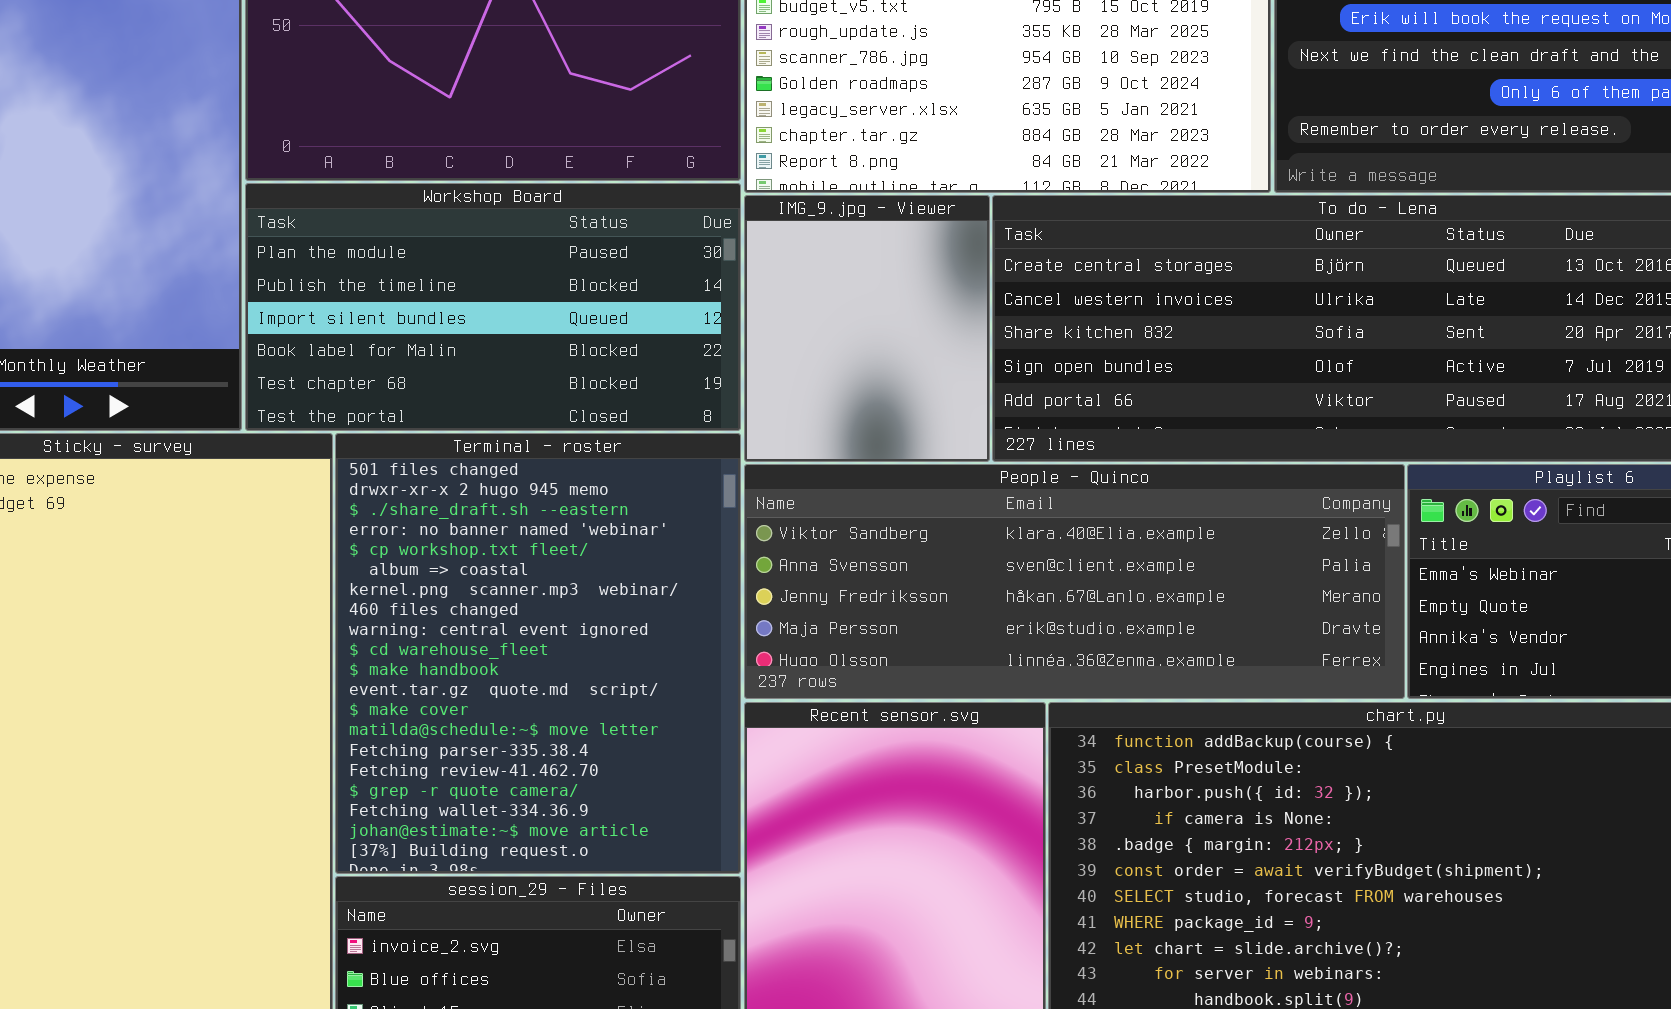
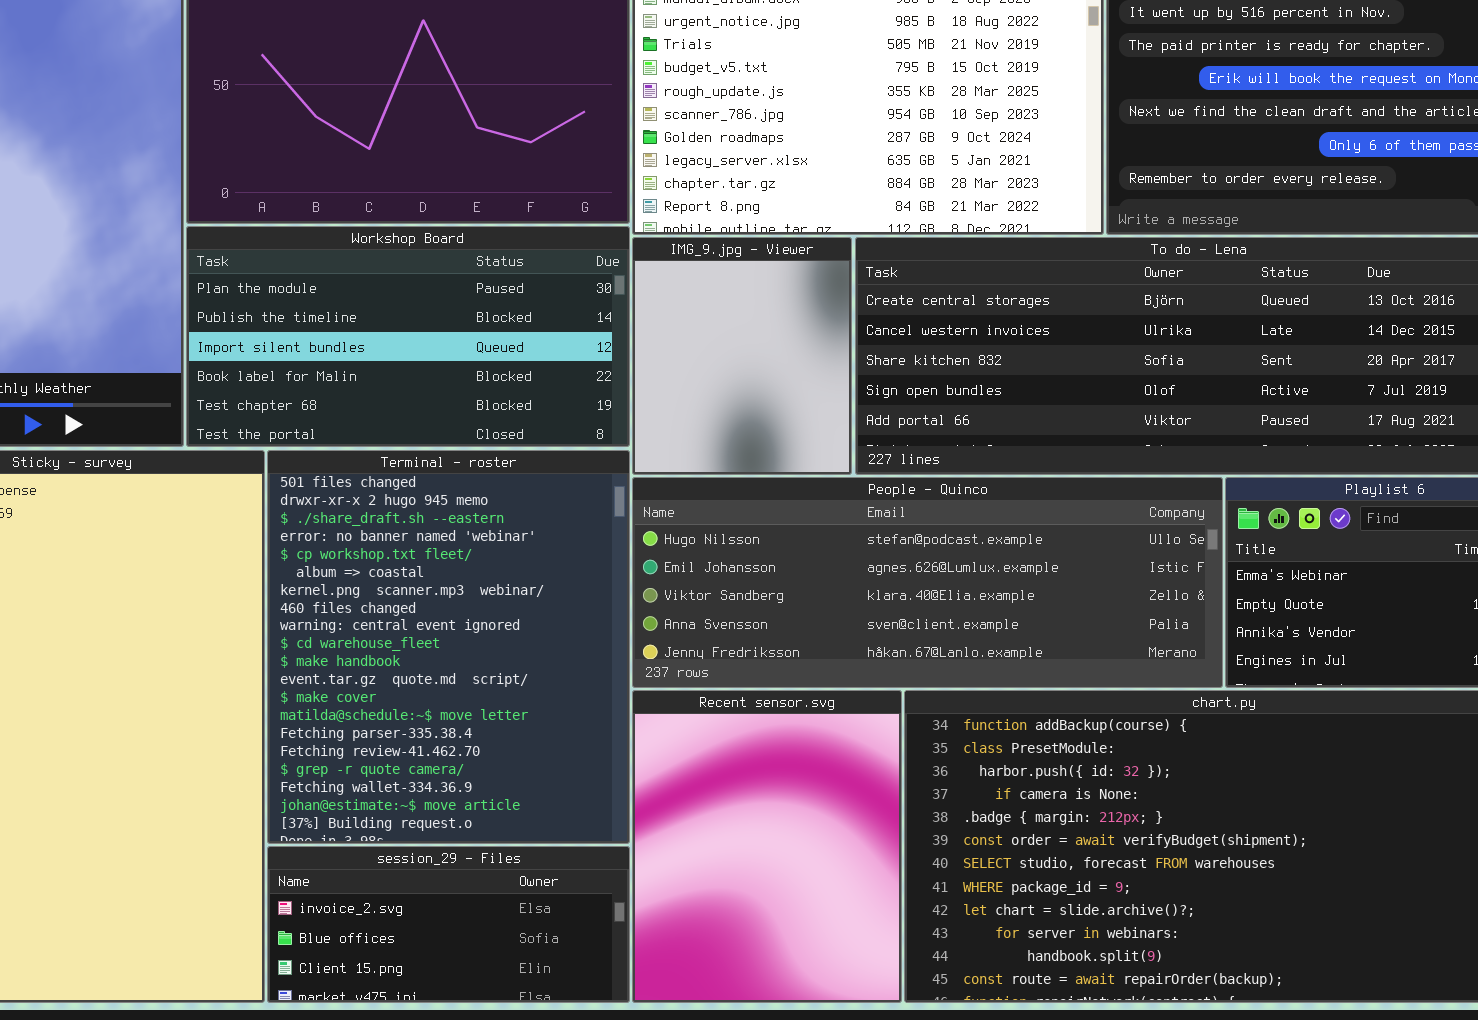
People - Quinco: [744,464,1405,699] -> [632,477,1223,688], scrolled up 2 rows

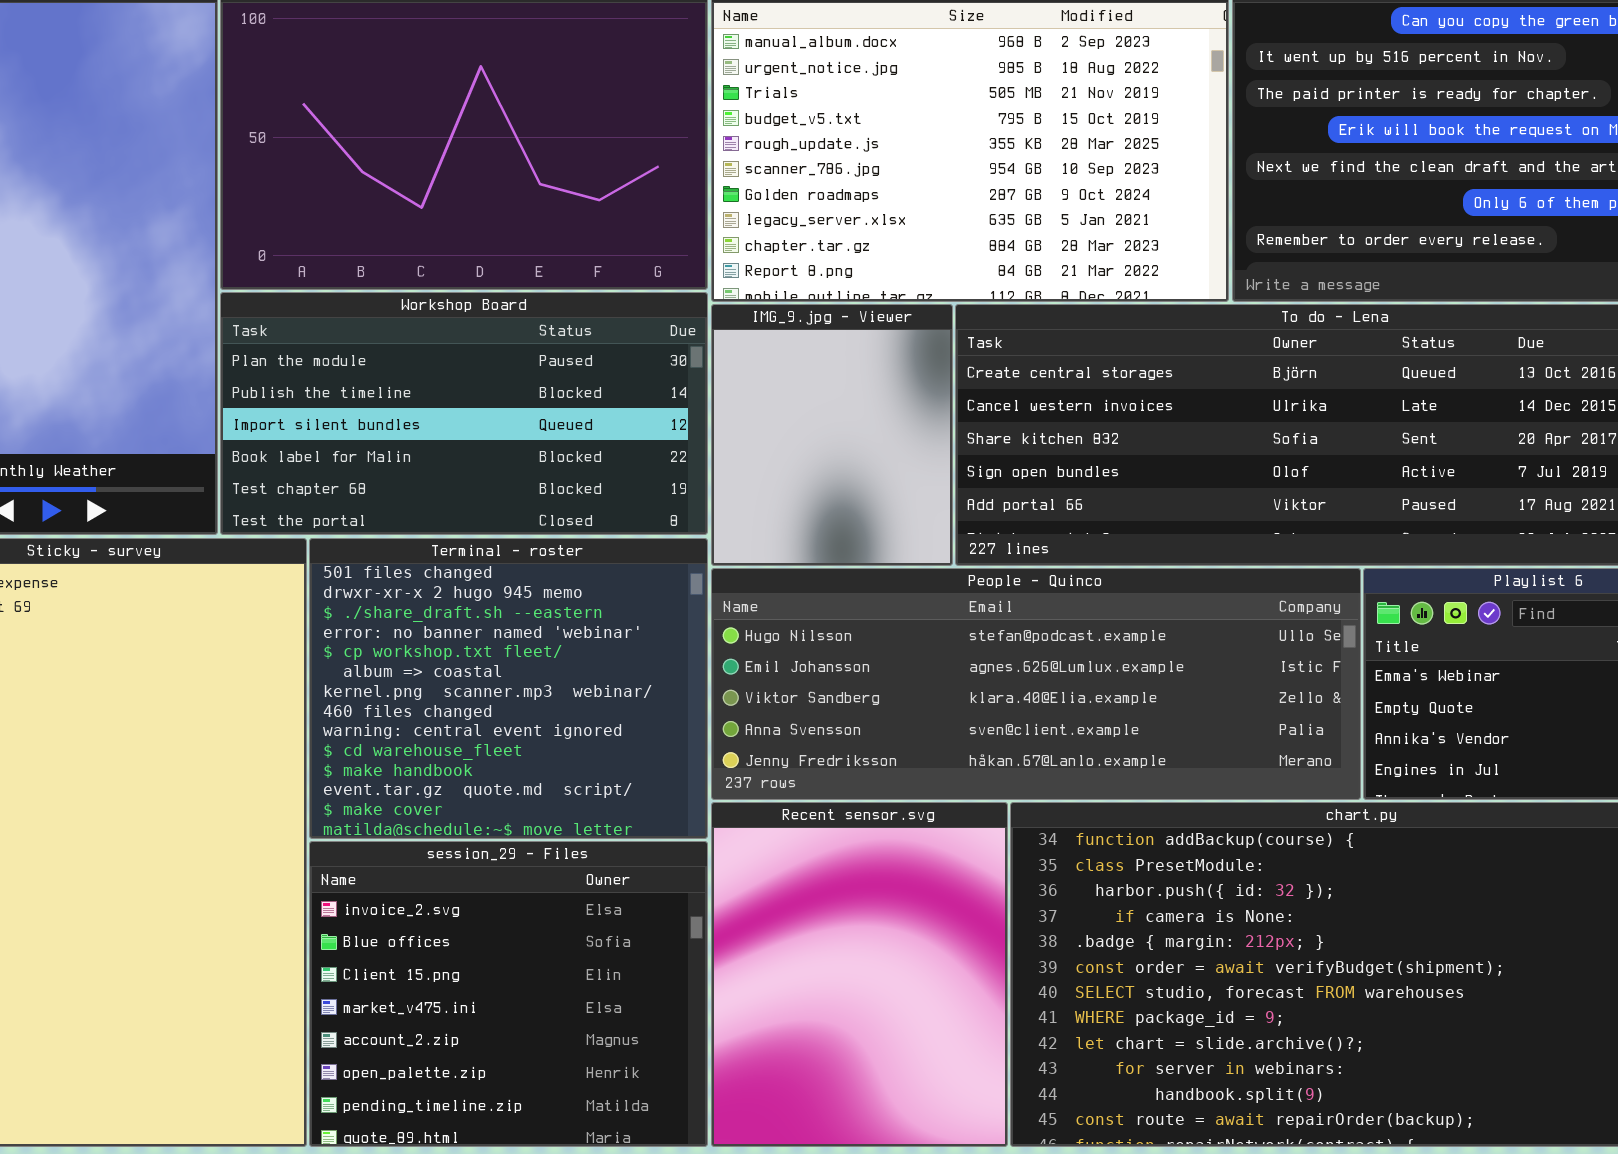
Terminal - roster: [267,450,630,844] -> [309,538,708,839], resized
session_29 - Files: [267,846,630,1003] -> [309,841,708,1147], resized

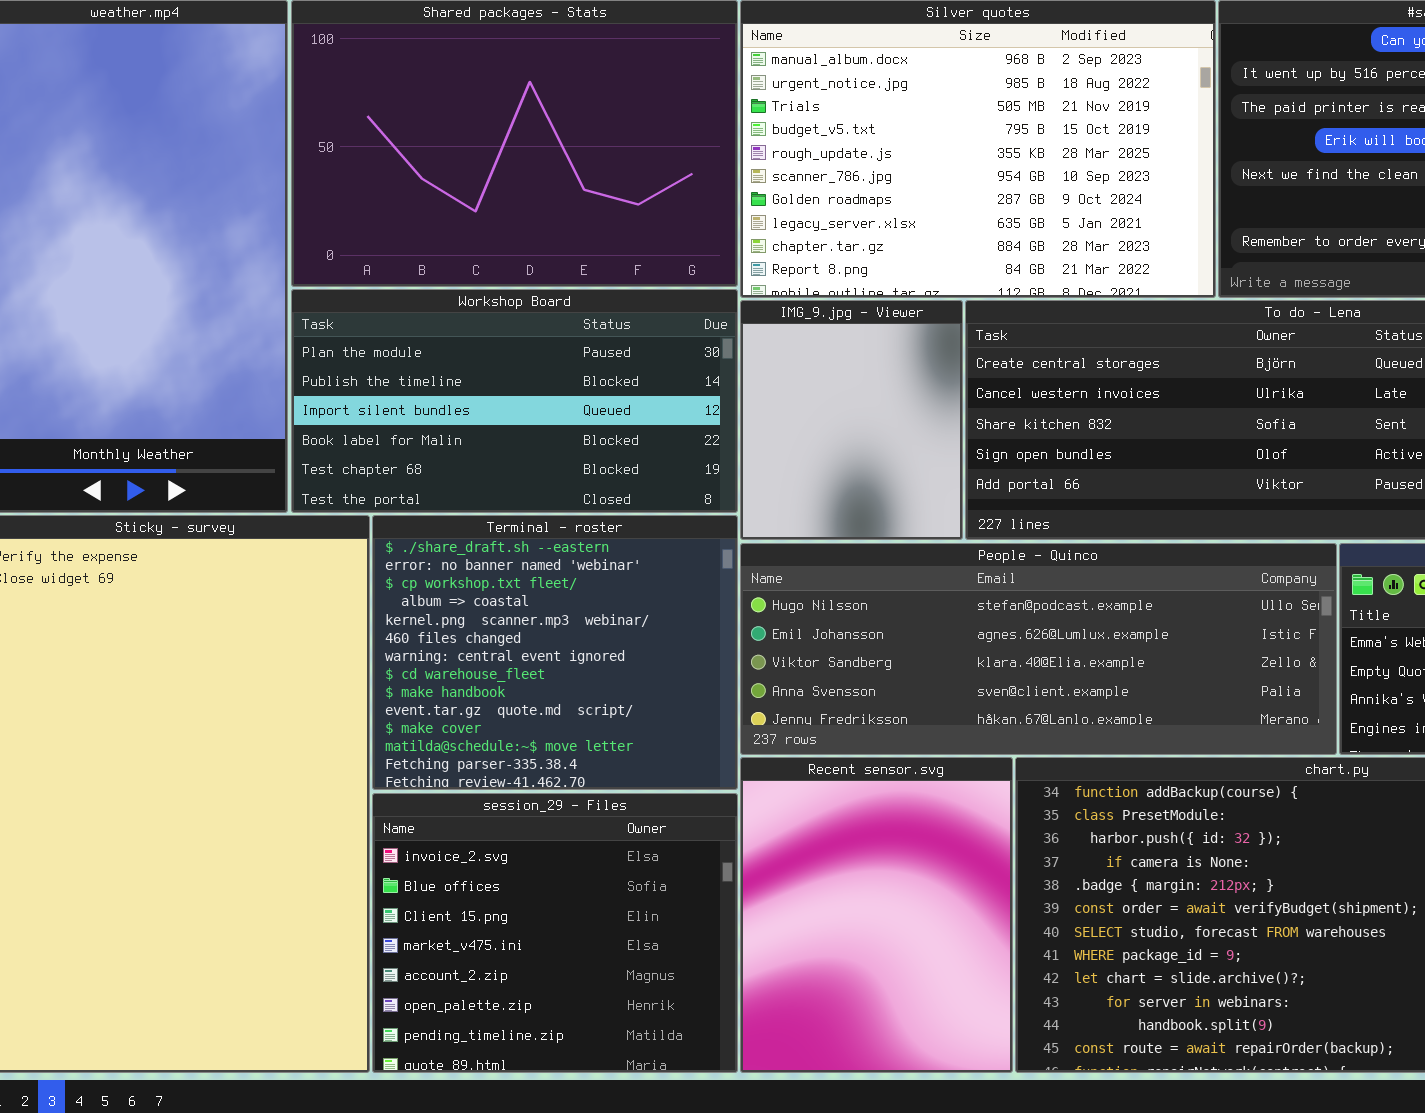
Terminal - roster: [309,538,708,839] -> [372,515,738,790], scrolled down 2 rows

